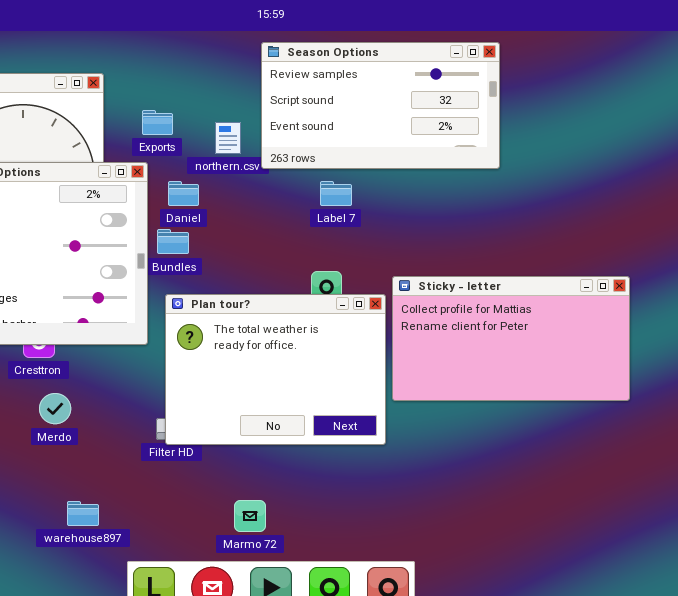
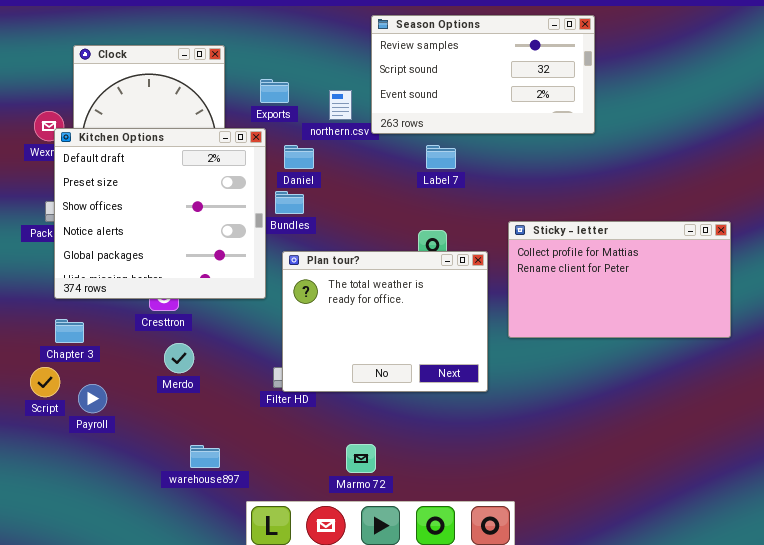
Sticky - letter: [392,276,630,401] -> [508,221,731,338], moved

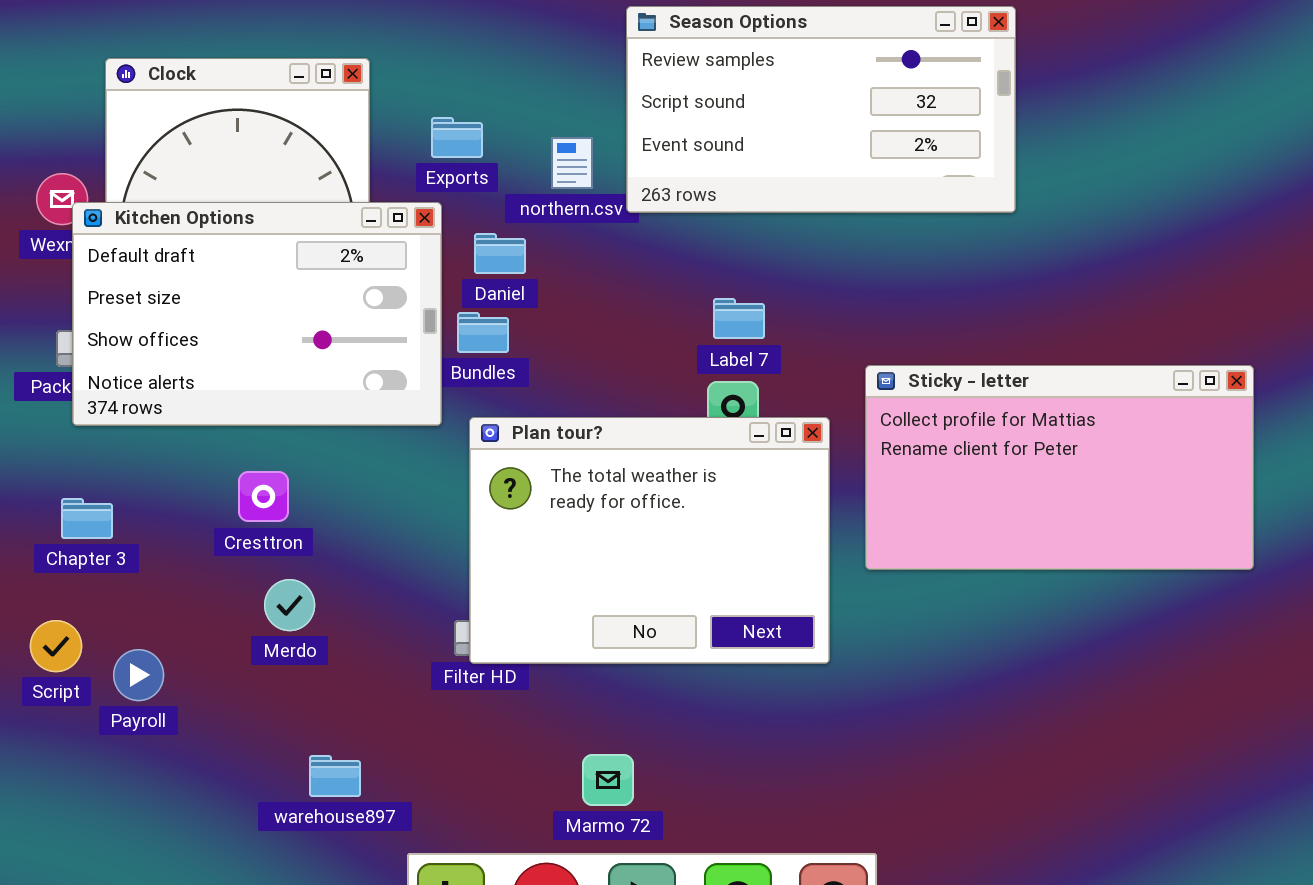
Kitchen Options: [54,128,266,299] -> [72,202,442,426], resized
Label 7: [426,145,456,169] -> [713,298,765,339], moved
Chapter 3: [55,319,84,343] -> [61,498,113,539], moved

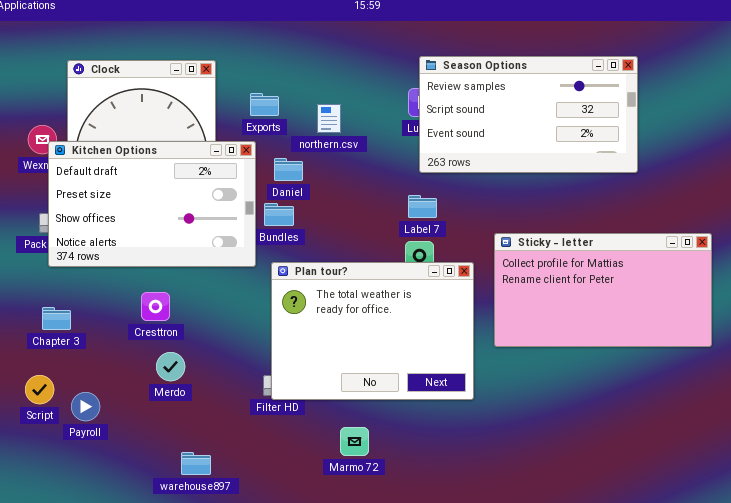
Season Options: [626,6,1016,213] -> [419,56,638,173], moved
Marmo 72: [582,754,634,806] -> [340,427,369,456], moved

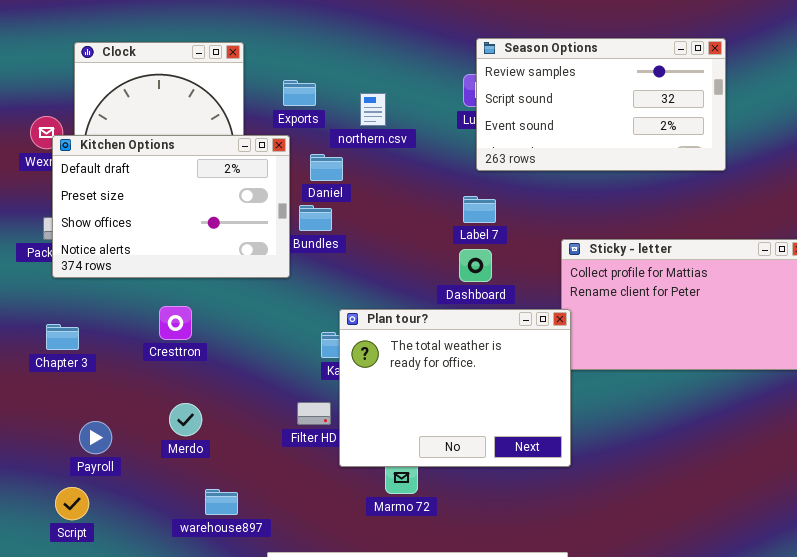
Plan tour?: [271,262,474,400] -> [339,309,571,467], moved
Merdo: [156,352,185,381] -> [169,403,202,436], moved
Script: [25,375,54,404] -> [55,487,89,520], moved

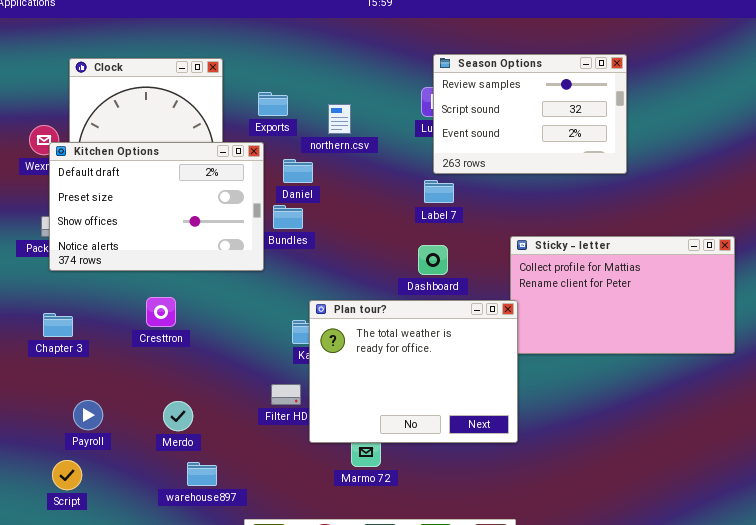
Season Options: [476,38,726,171] -> [433,54,627,174], resized
Label 7: [463,196,496,223] -> [424,180,454,203], moved
Merdo: [169,403,202,436] -> [163,401,193,431], moved

